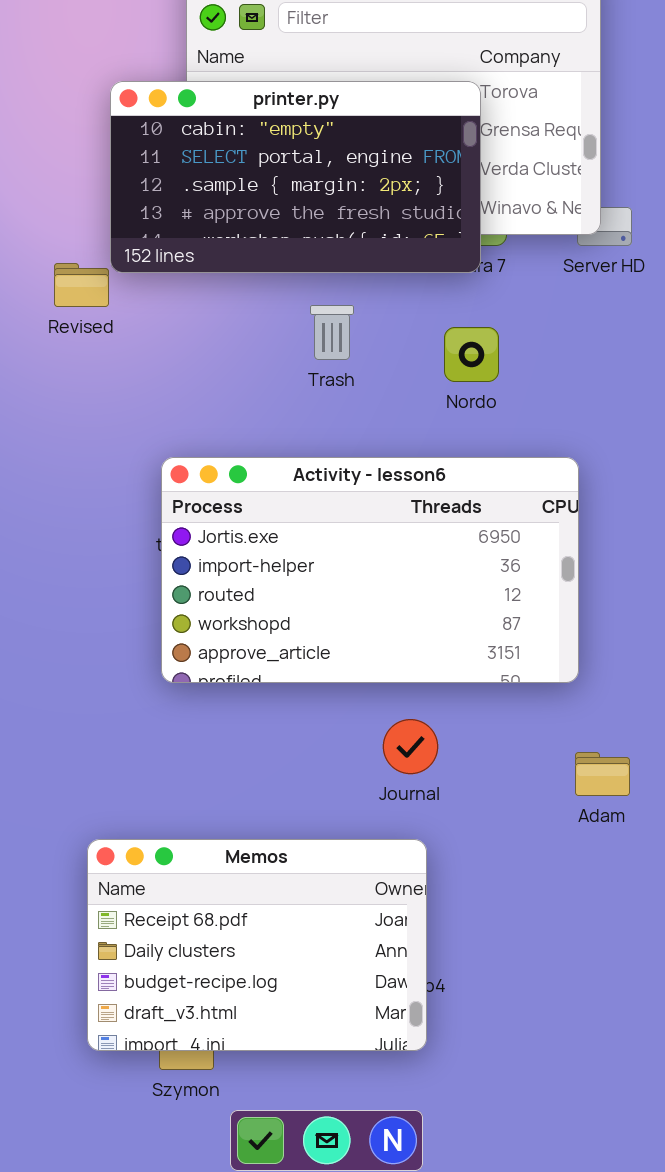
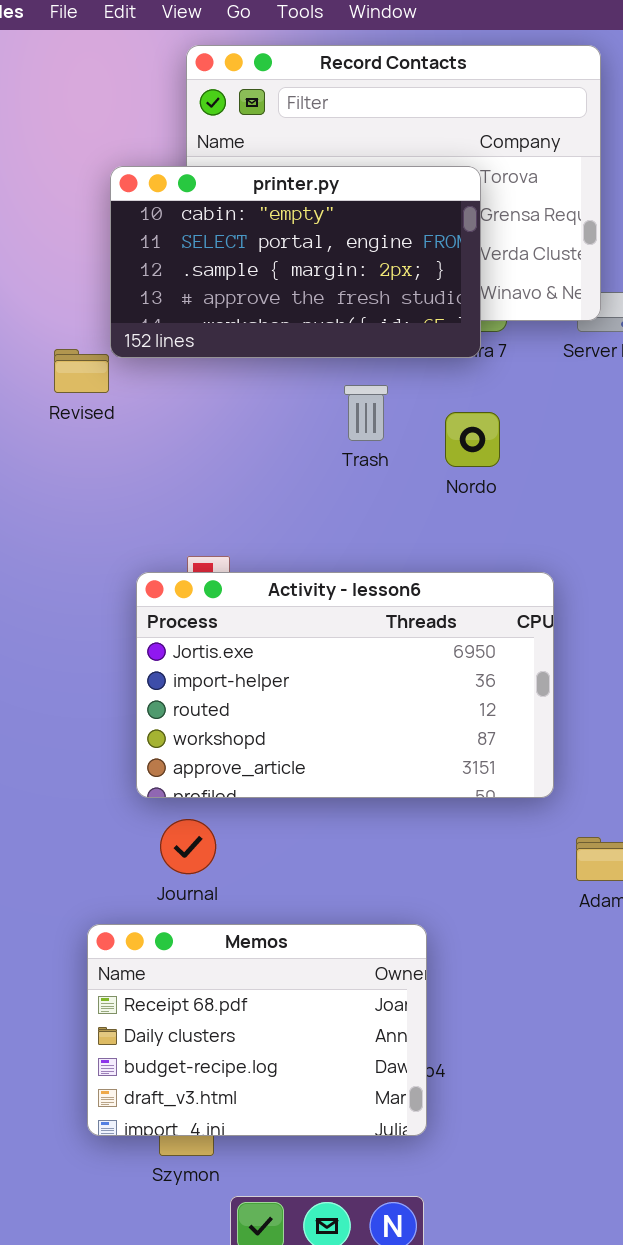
Trash: [310,305,354,360] -> [344,385,388,441], moved
Activity - lesson6: [161,457,579,683] -> [136,572,554,798], moved
Journal: [383,719,438,774] -> [160,819,216,874], moved

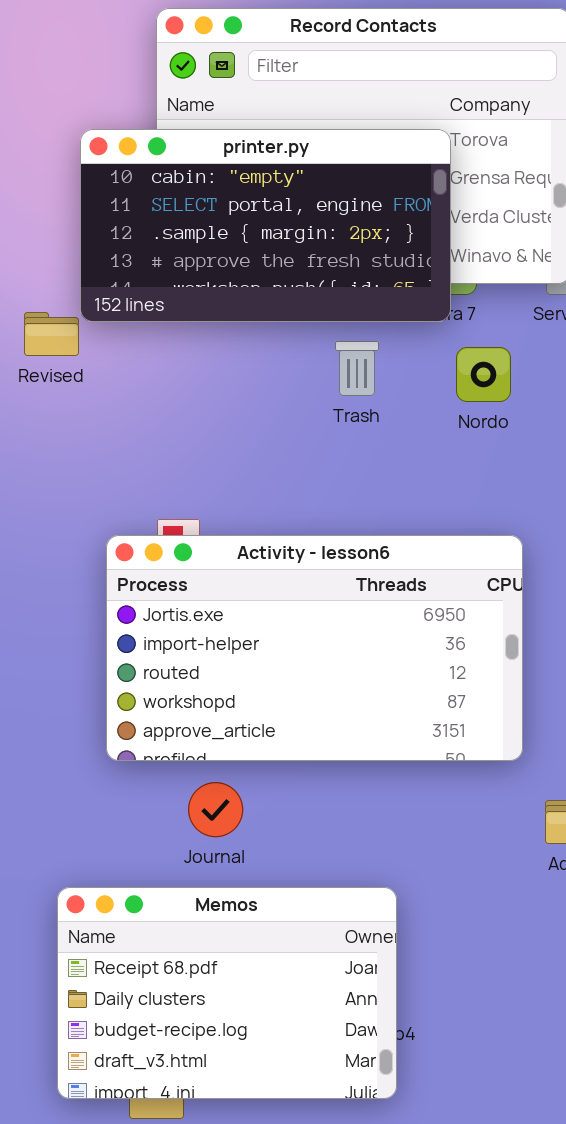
Trash: [344,385,388,441] -> [335,341,379,396], moved
Nordo: [445,412,500,467] -> [456,347,511,402], moved
Journal: [160,819,216,874] -> [188,782,243,837], moved

